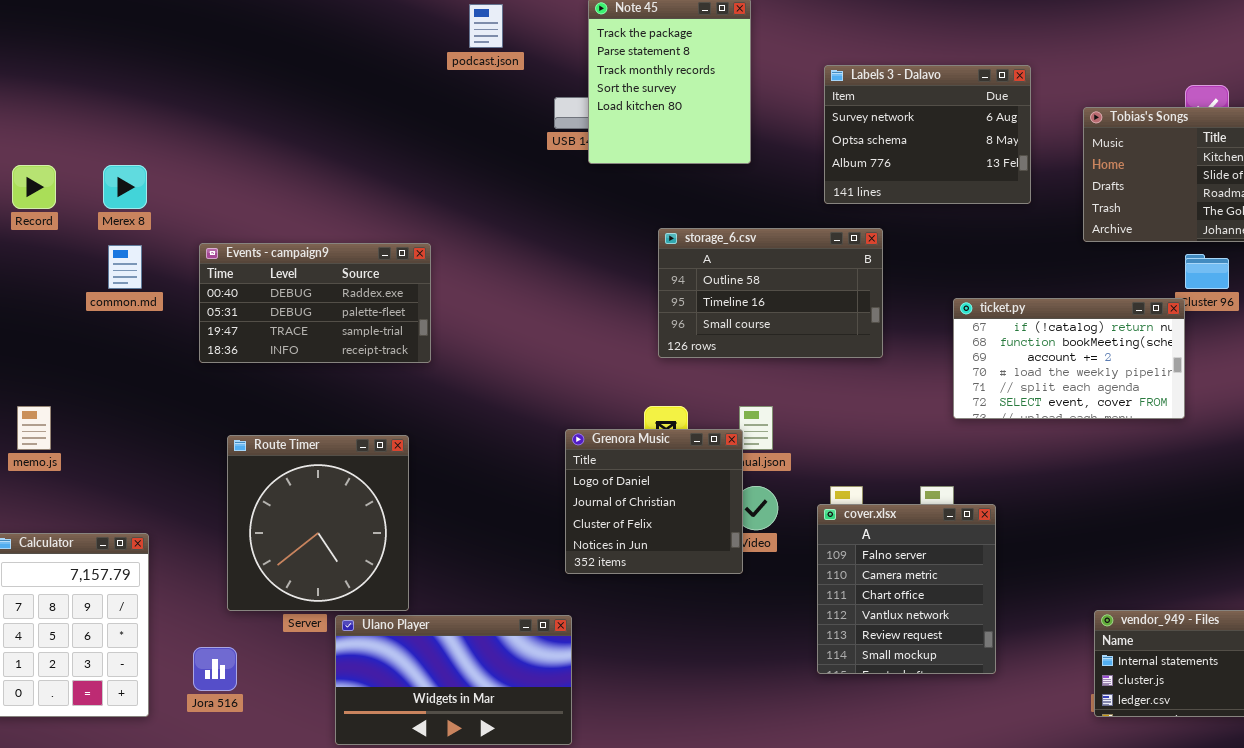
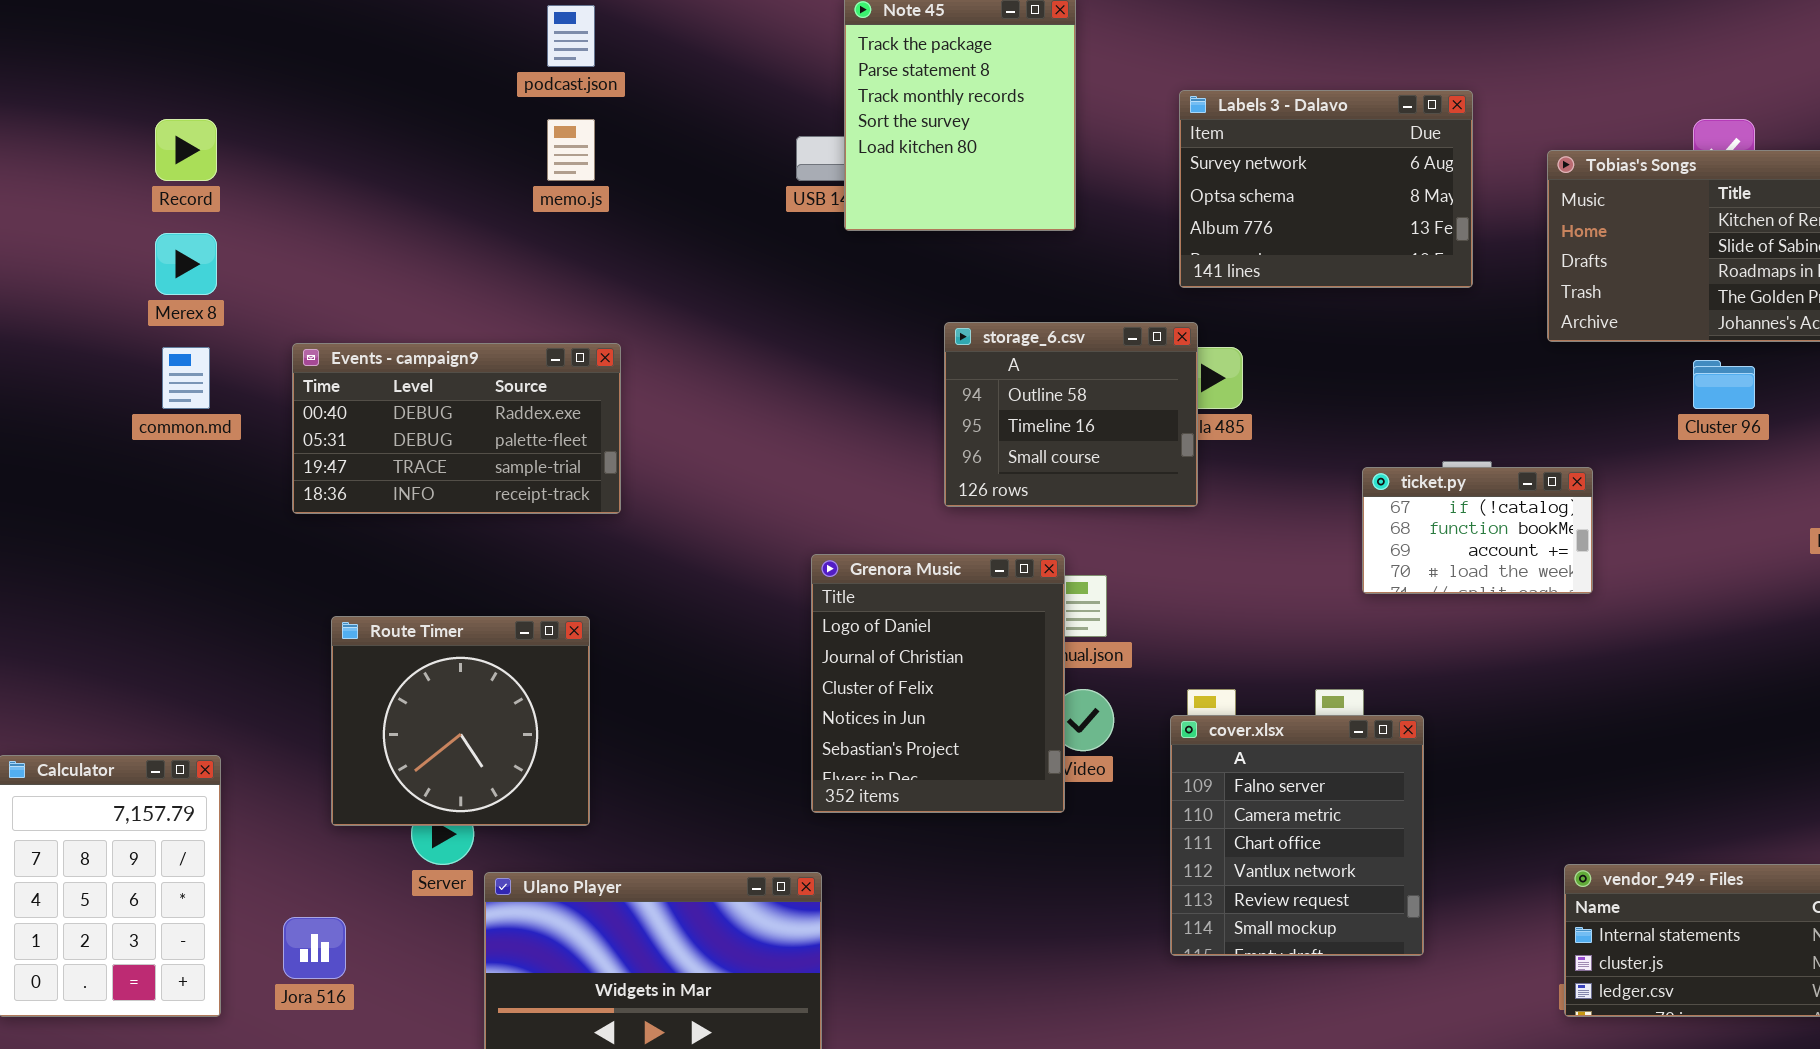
podcast.json: [469,4,503,48] -> [547,5,595,67], moved
Record: [12,165,56,209] -> [155,119,217,181], moved
storage_6.csv: [658,228,883,358] -> [944,322,1198,507], resized
ticket.py: [953,298,1185,419] -> [1362,467,1593,594], resized
memo.js: [17,406,51,450] -> [547,119,595,181], moved
Grenora Music: [565,429,743,574] -> [811,554,1065,813], resized
Route Timer: [227,435,409,611] -> [331,616,590,826], resized

